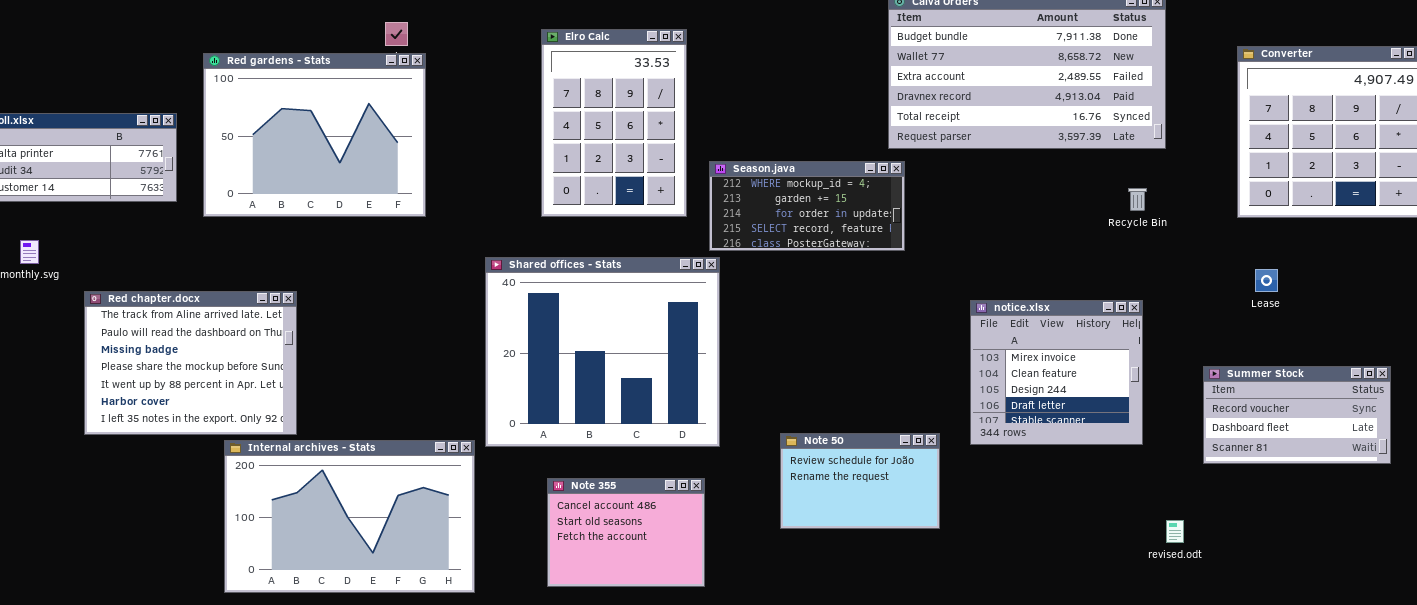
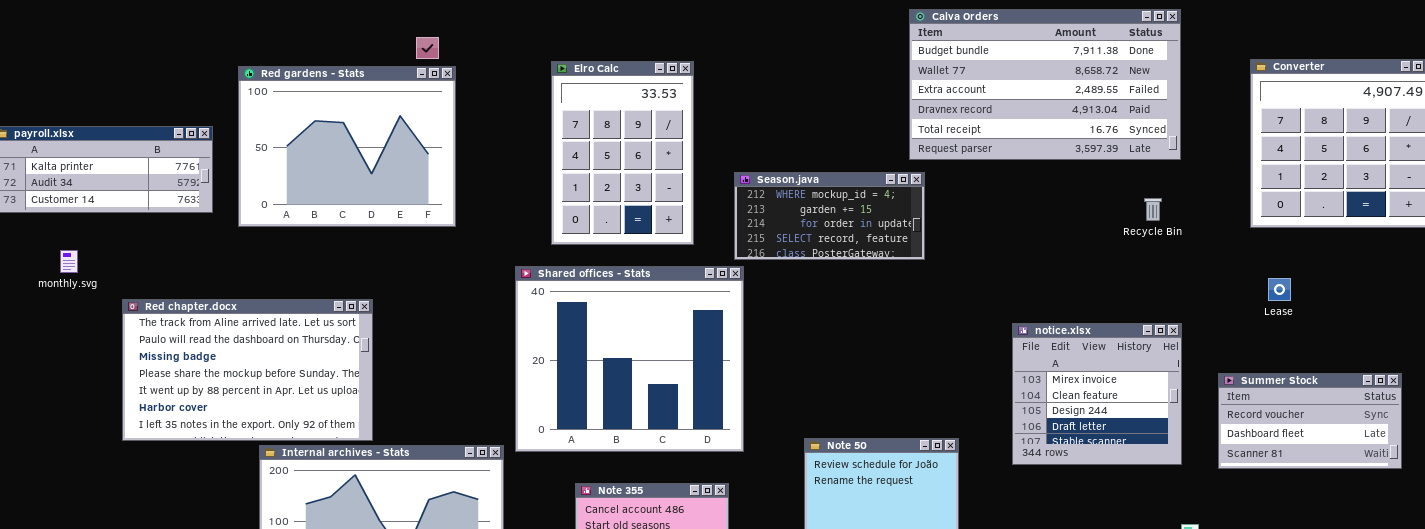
Elro Calc: [541,29,687,217] -> [551,61,694,245], moved
Red chapter.docx: [84,291,297,435] -> [122,299,373,441], resized
notice.xlsx: [970,300,1143,445] -> [1012,323,1182,465], moved

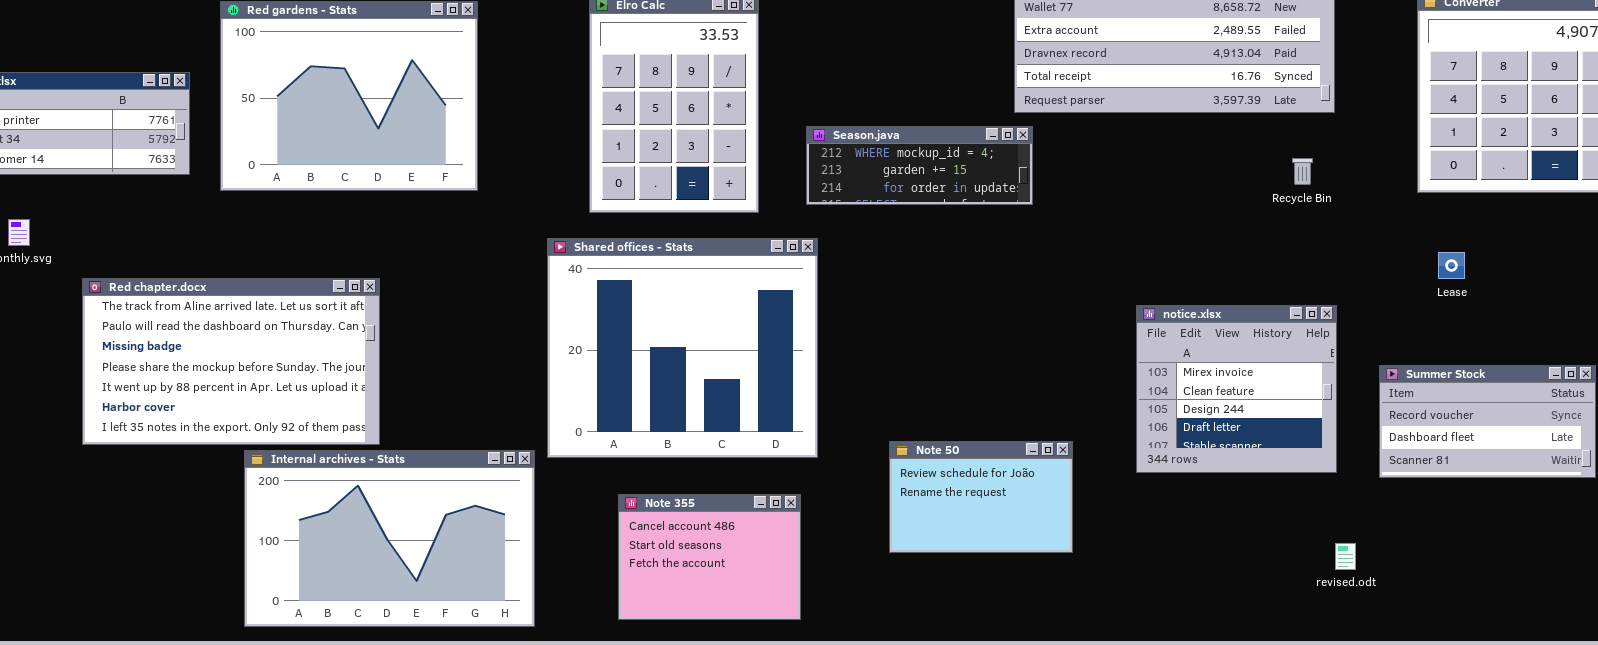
Season.java: [734,172,925,260] -> [806,126,1033,205], resized

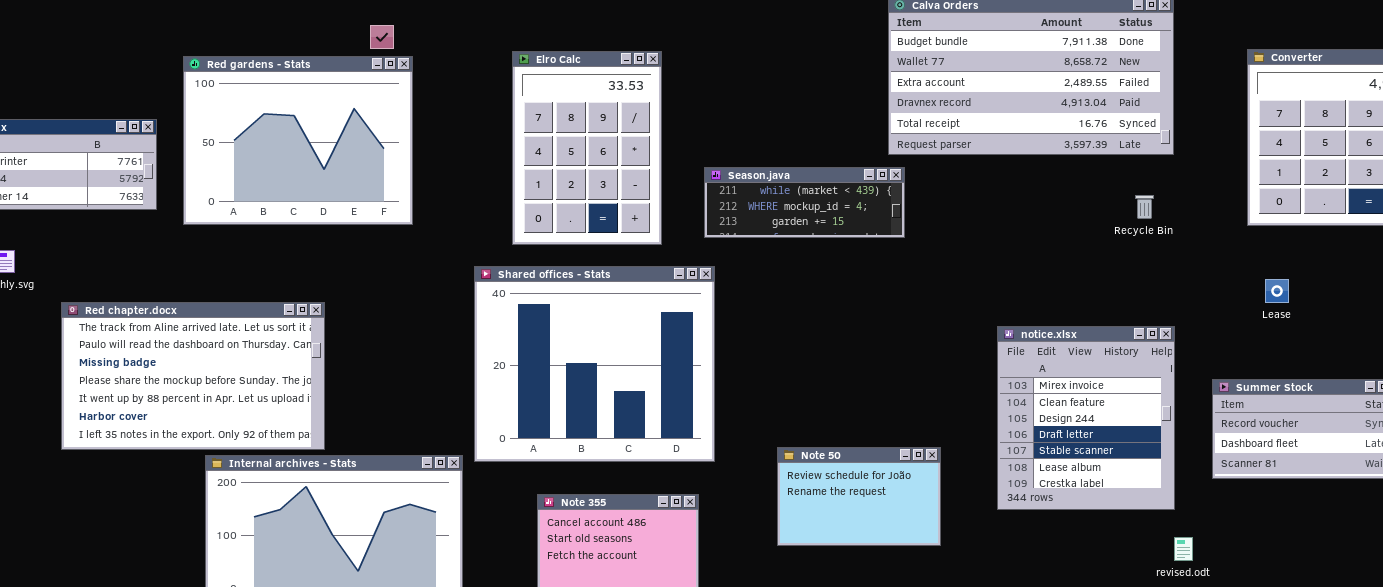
Season.java: [806,126,1033,205] -> [704,167,905,238], scrolled up 1 row
notice.xlsx: [1136,305,1337,473] -> [997,326,1175,510], resized

